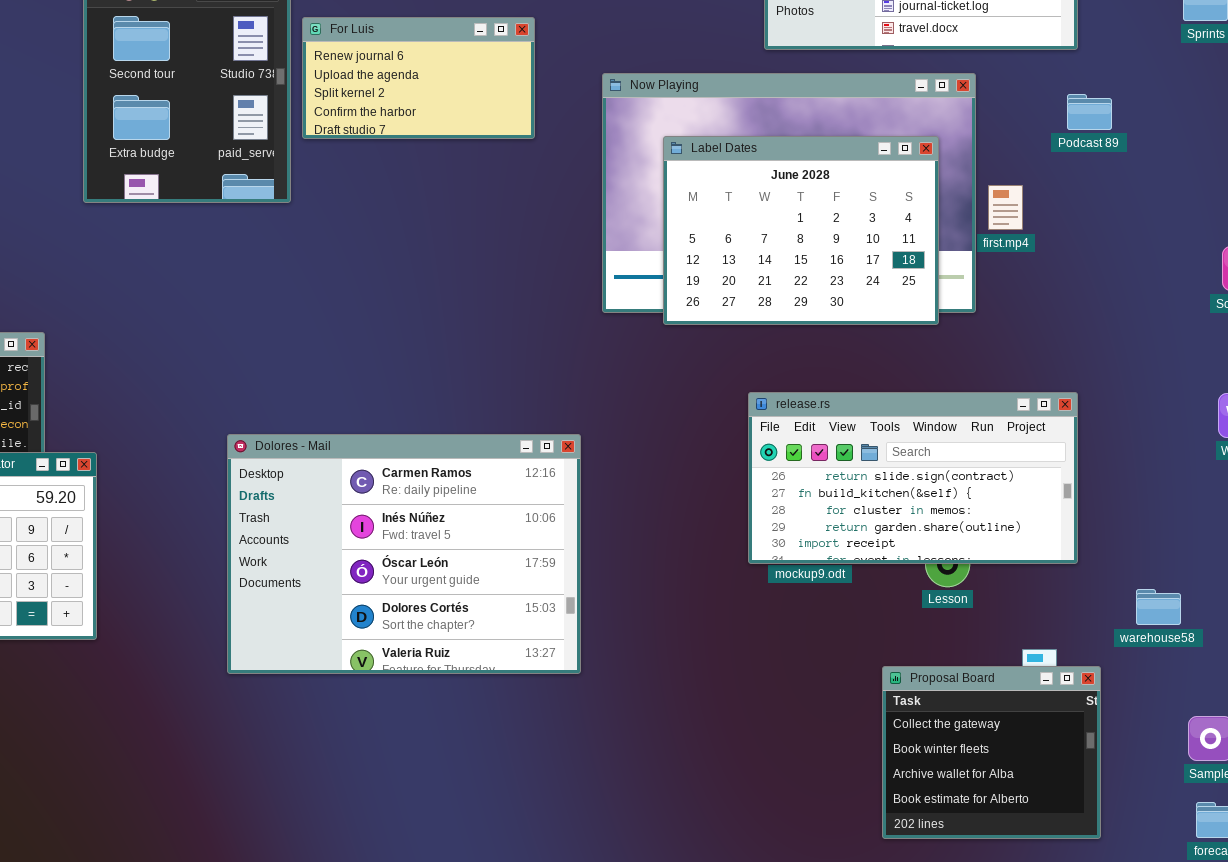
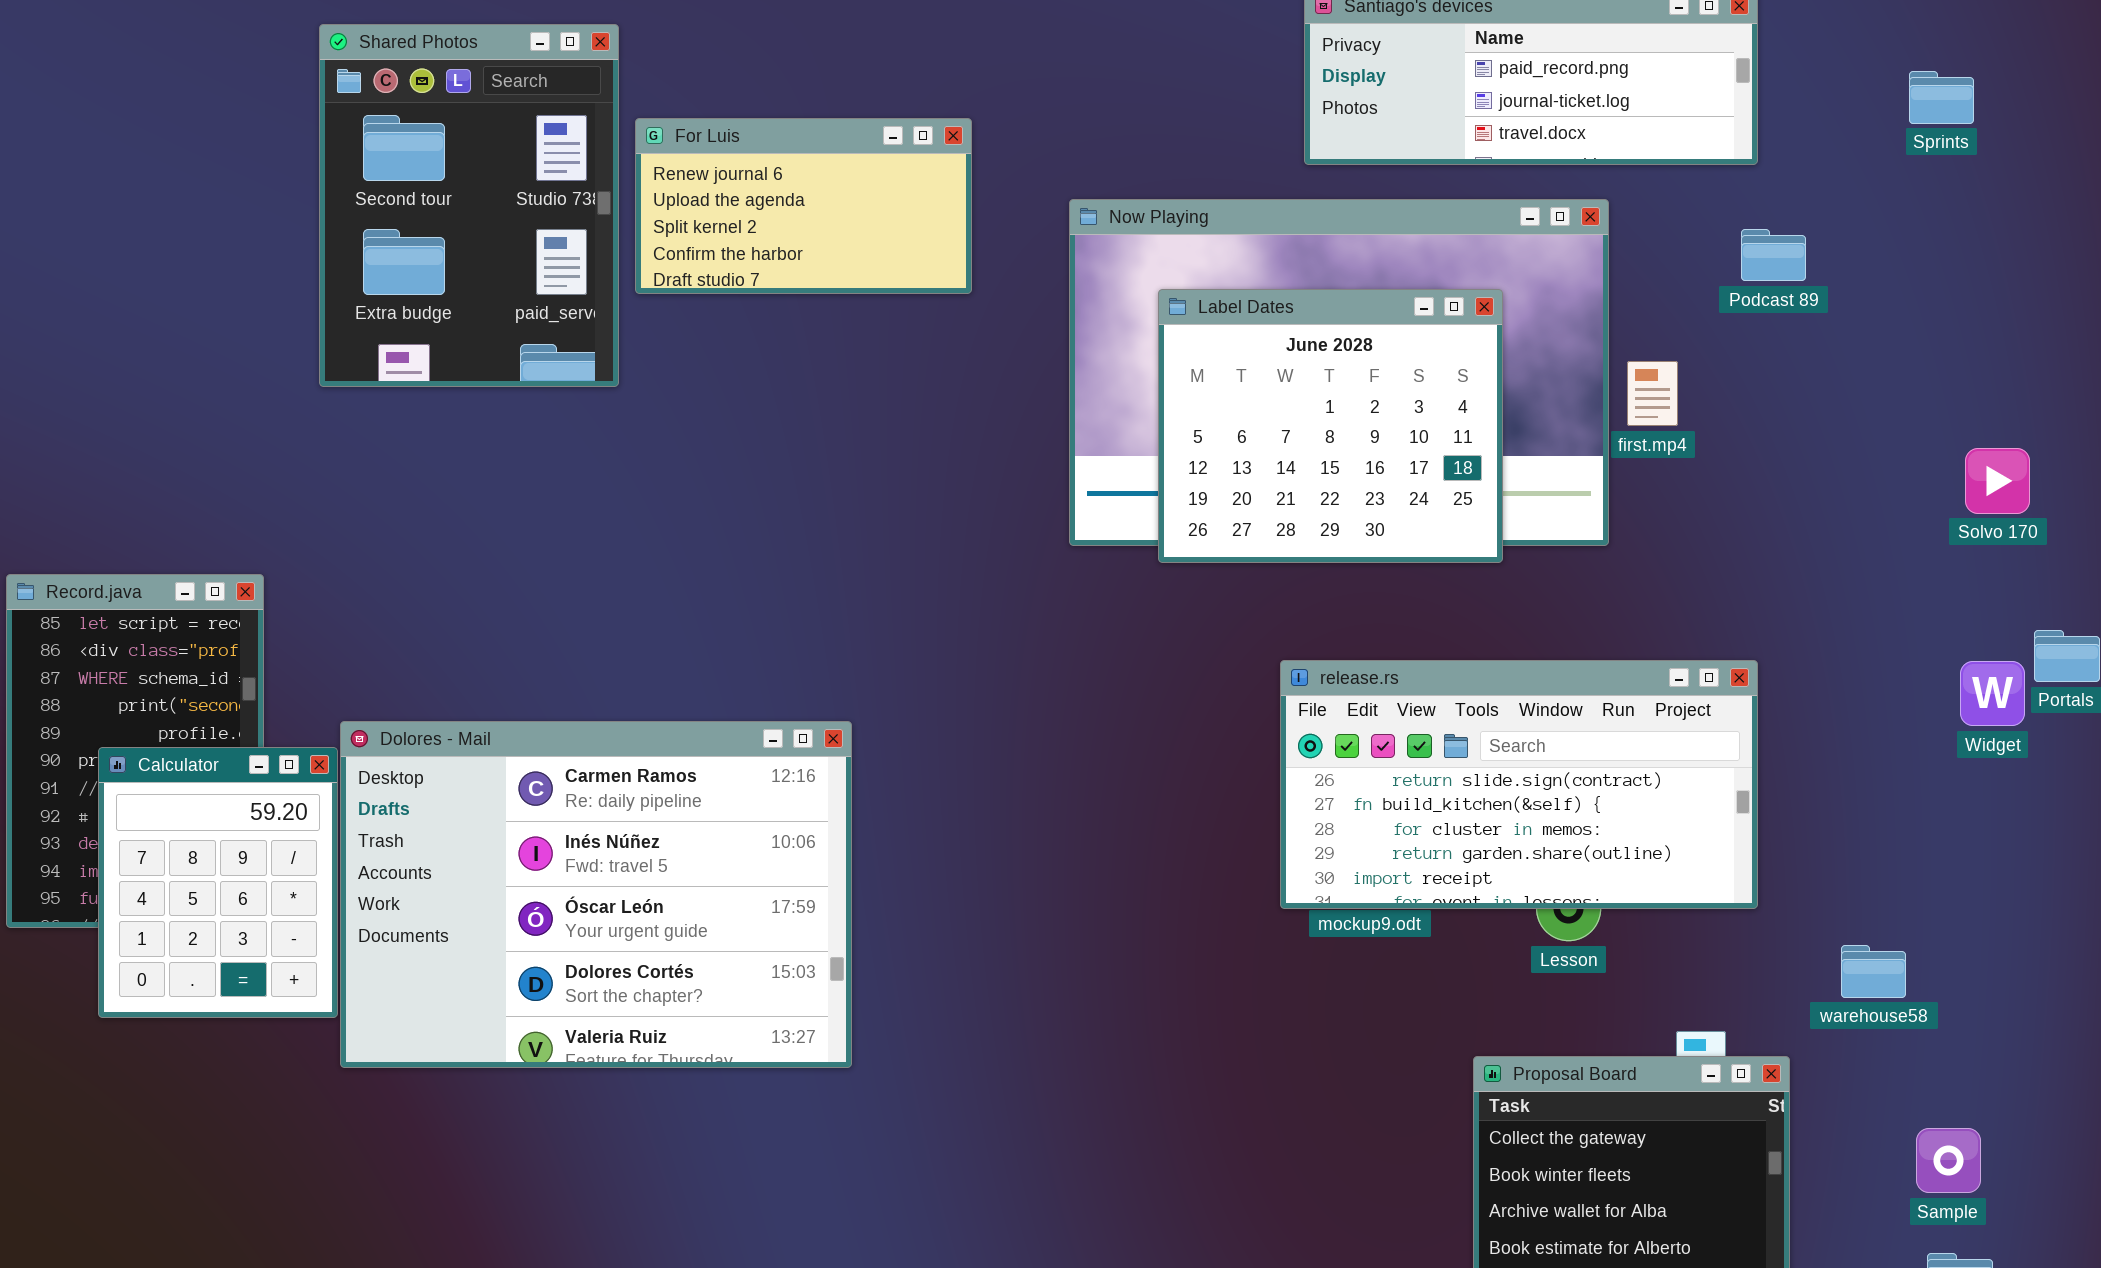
Label Dates: [663,136,939,325] -> [1158,289,1503,563], resized
Dolores - Mail: [227,434,581,674] -> [340,721,852,1068], moved

